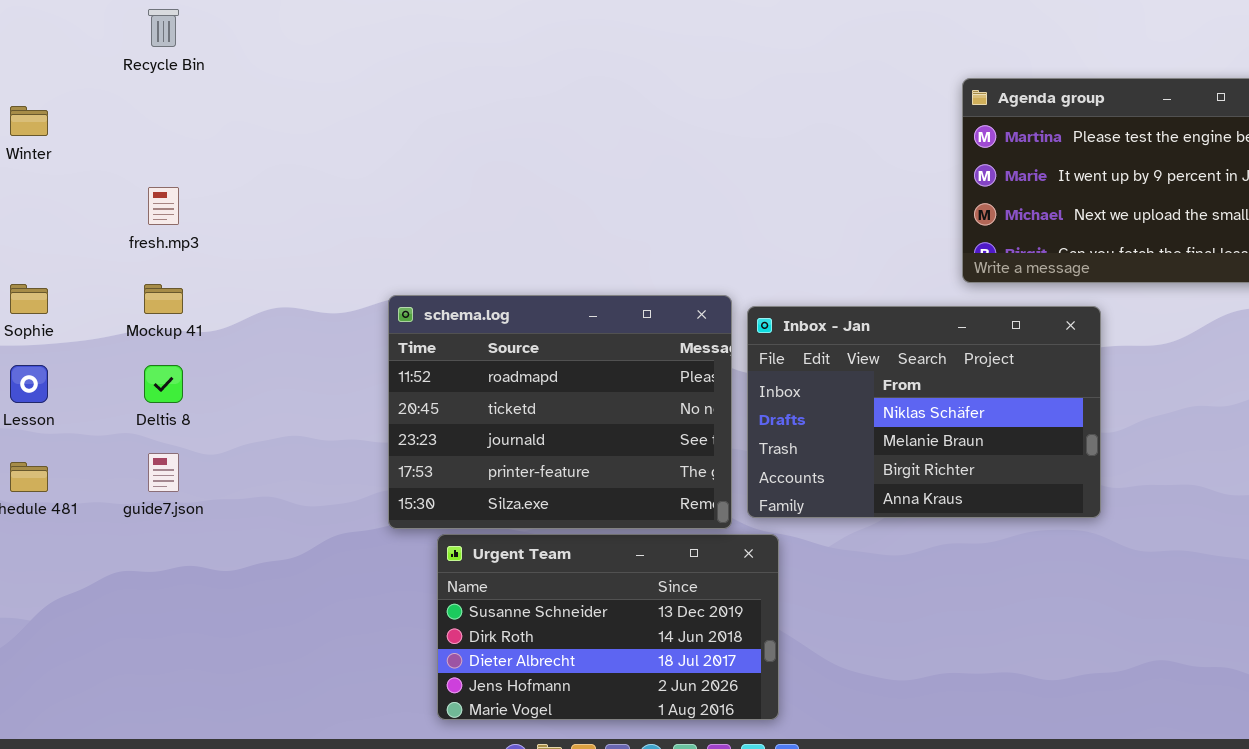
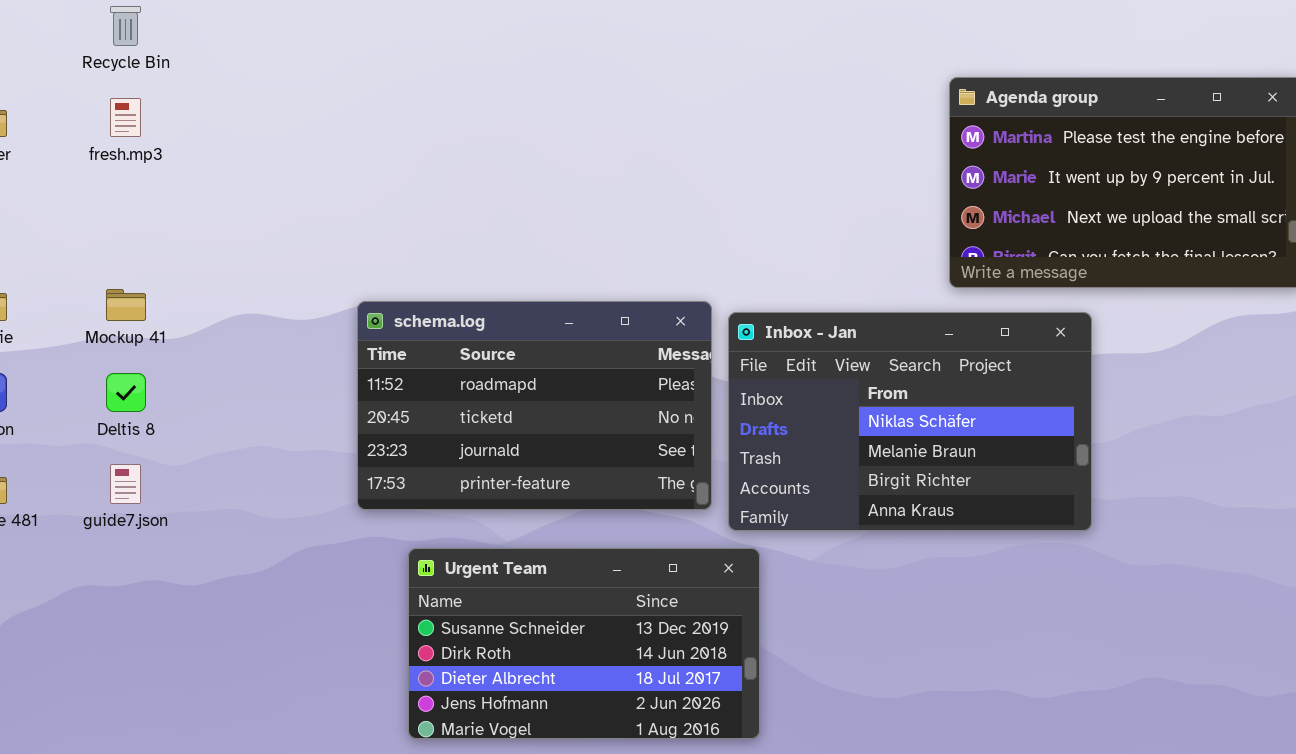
fresh.mp3: [148,187,179,225] -> [110,98,141,137], moved
schema.log: [388,295,732,529] -> [357,301,712,510], resized

